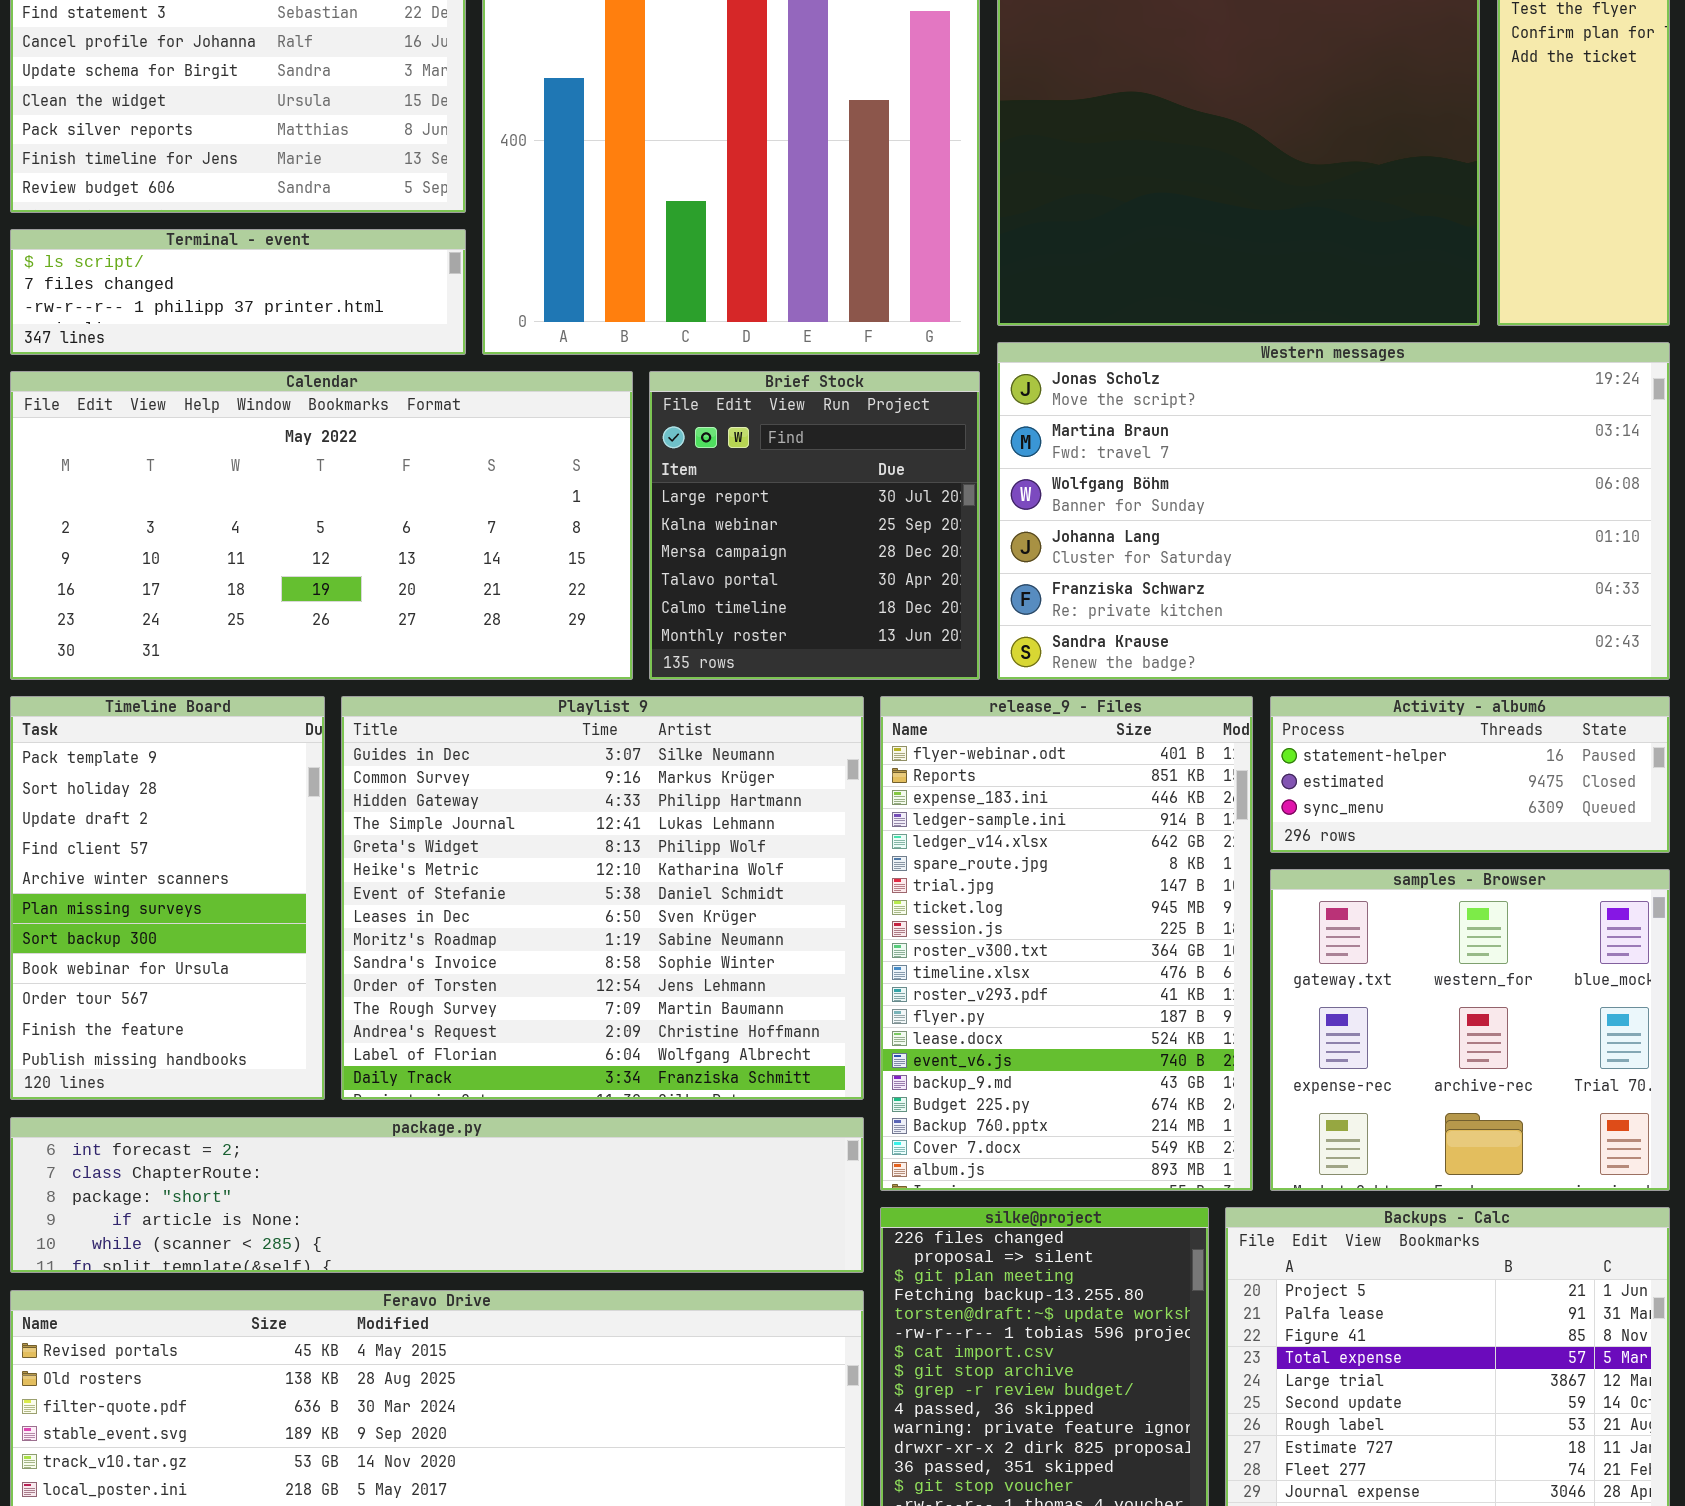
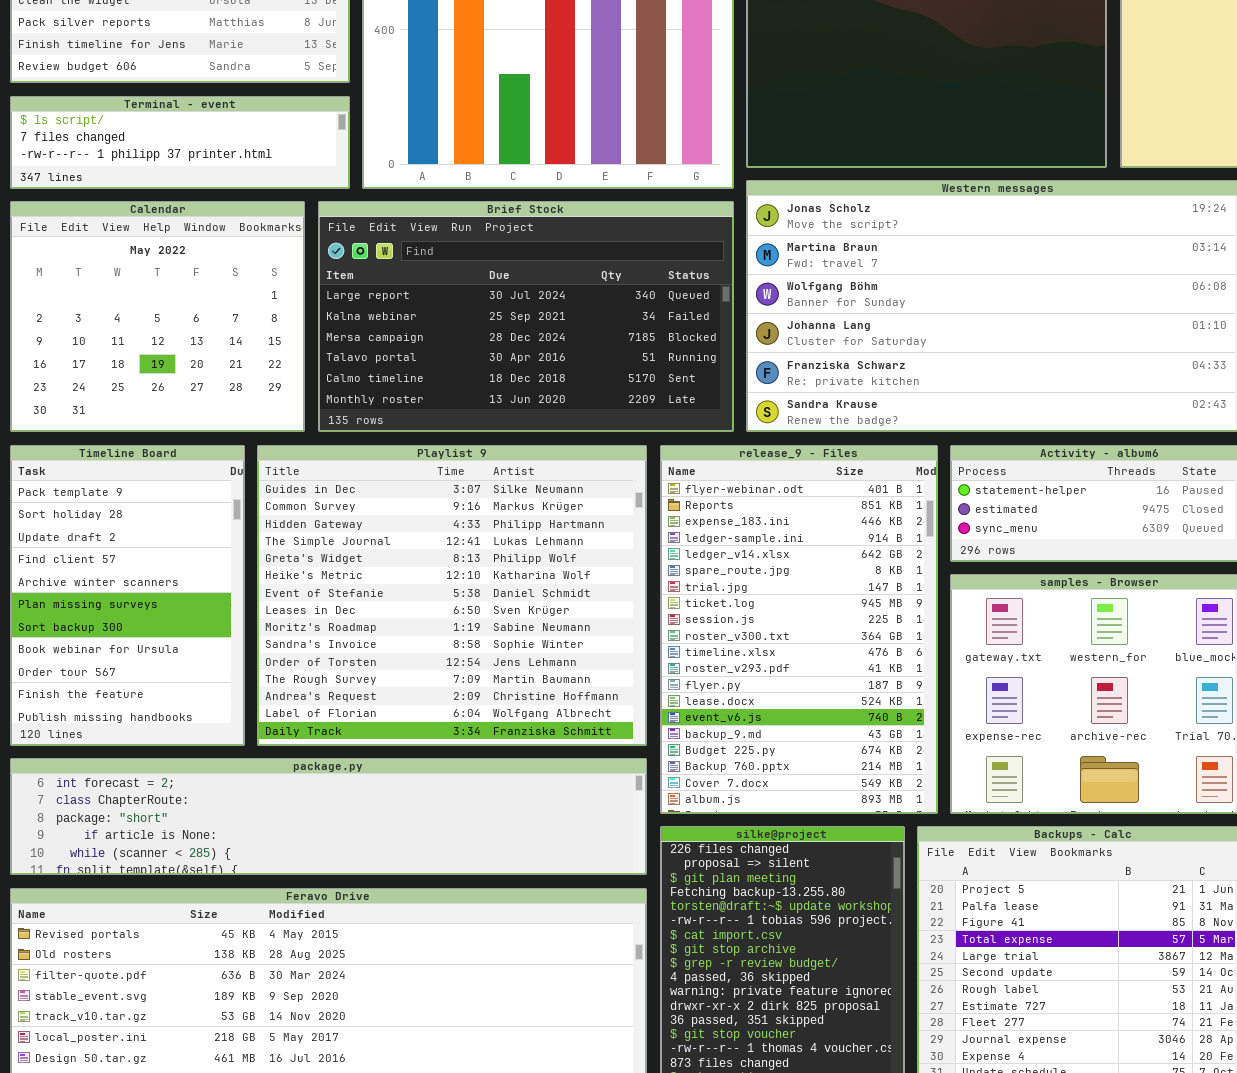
Calendar: [10,371,633,680] -> [10,201,305,432], resized
Brief Stock: [649,371,980,680] -> [318,201,734,432], resized

